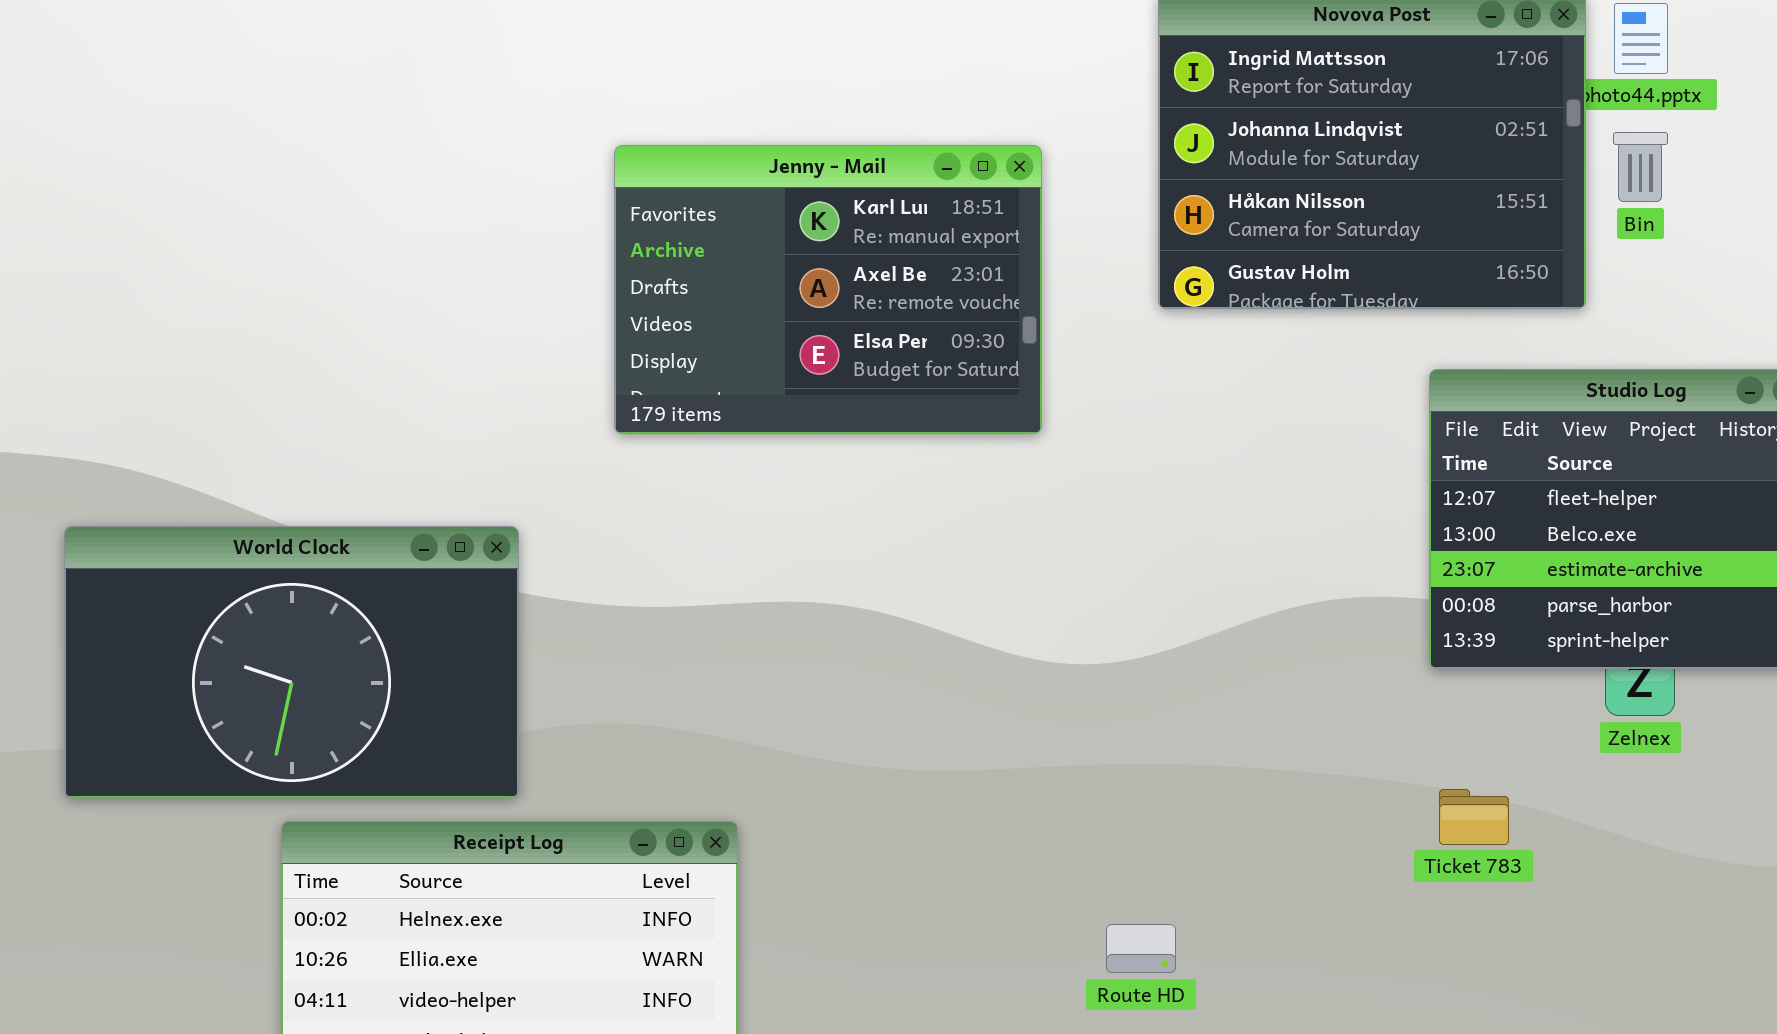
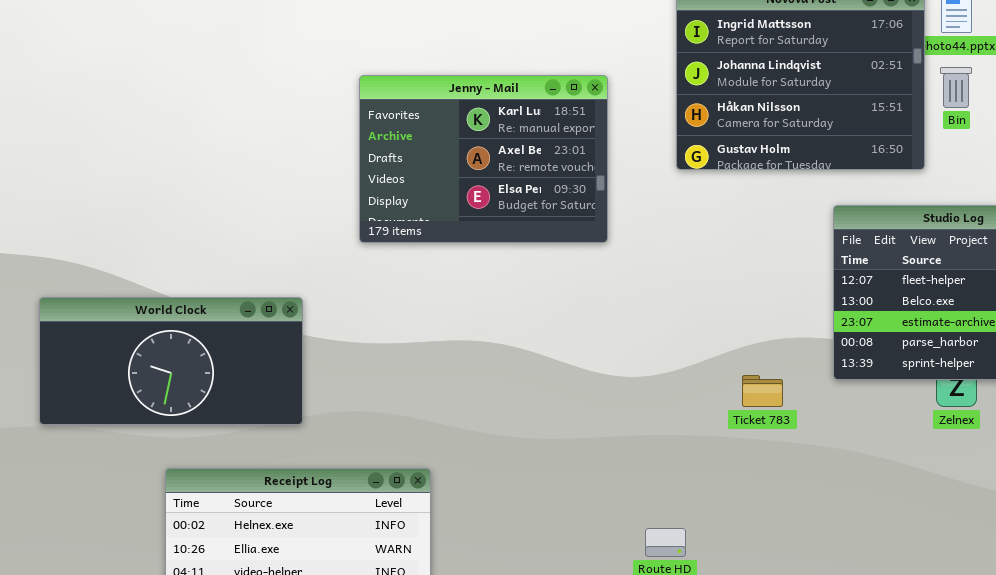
World Clock: [64,526,519,798] -> [39,297,303,425], resized
Ticket 783: [1439,789,1509,845] -> [742,375,783,407], moved

